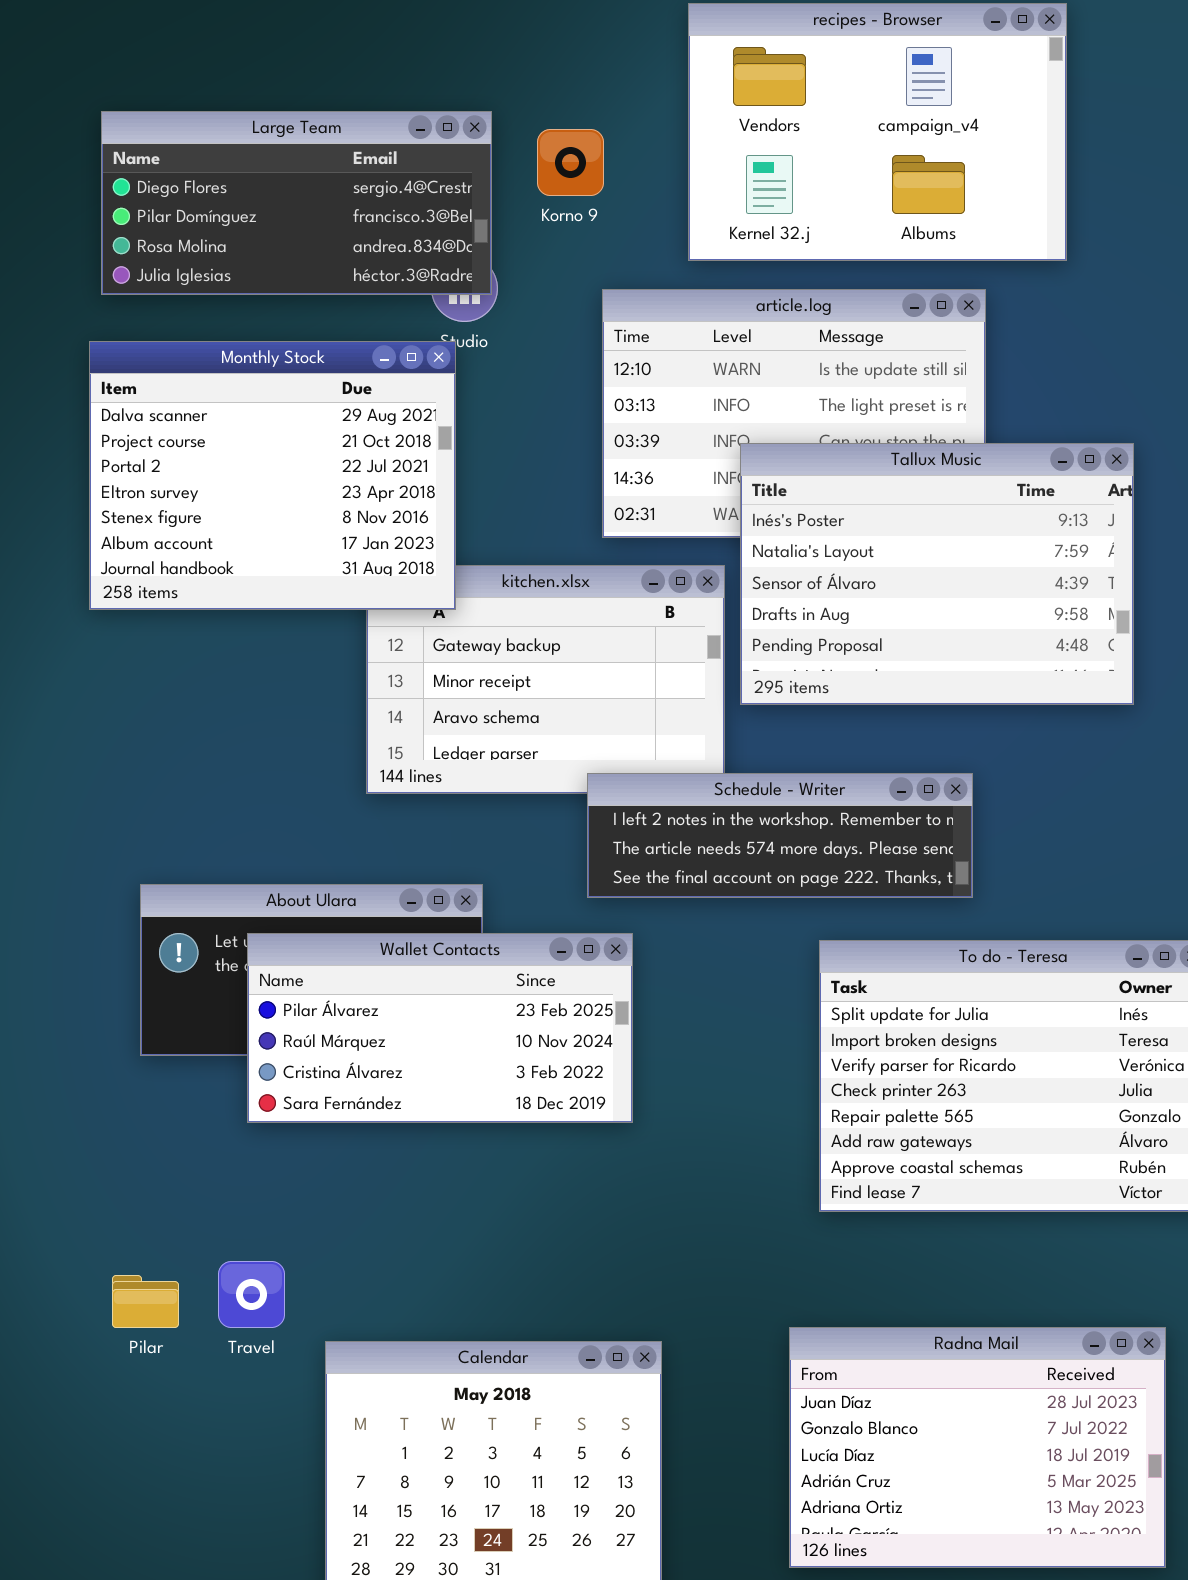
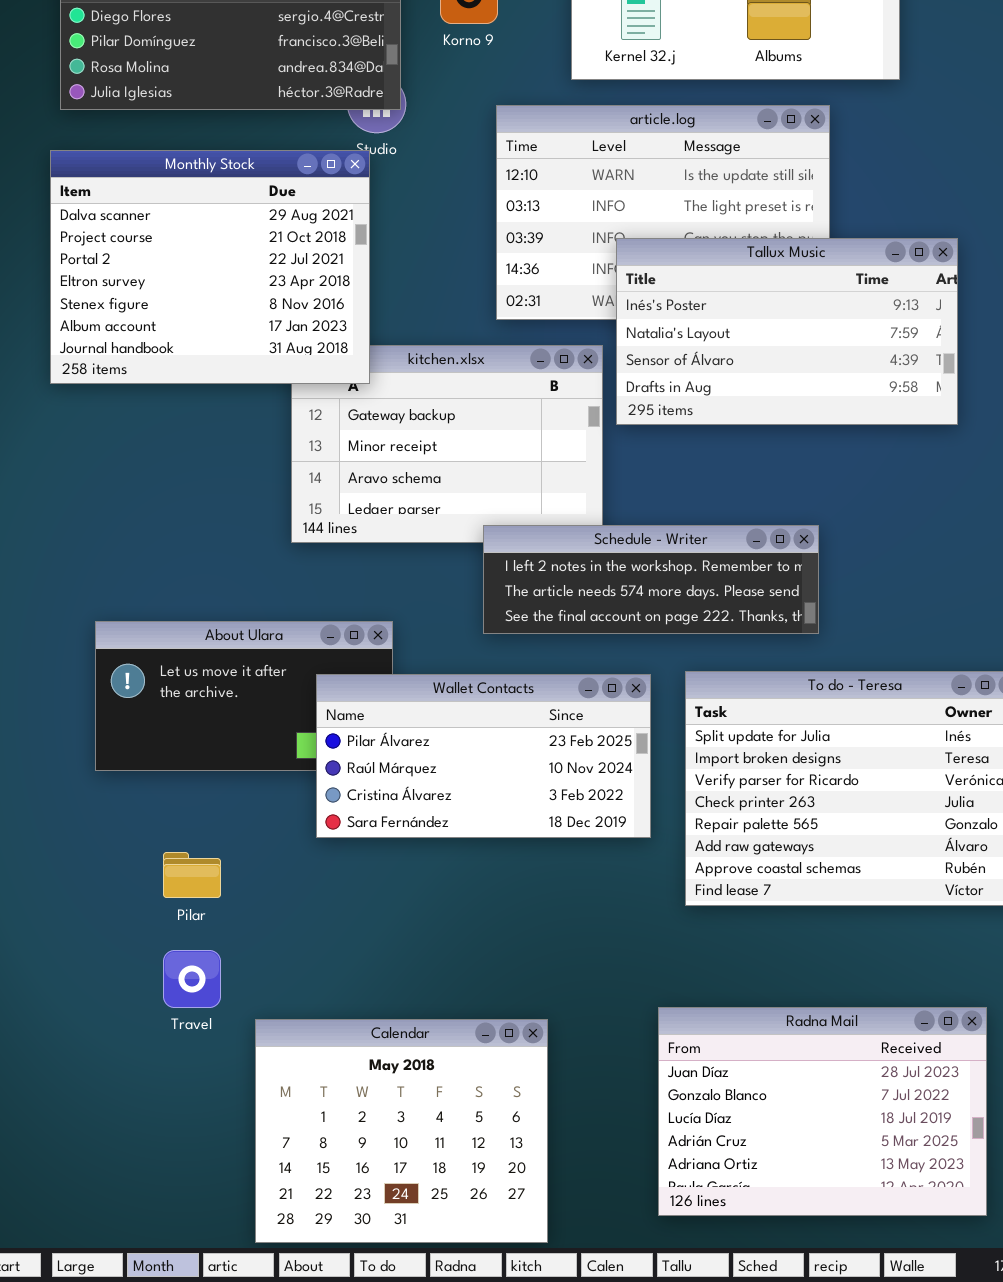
Tallux Music: [740,443,1134,705] -> [616,238,958,425], resized
Wallet Contacts: [247,933,633,1123] -> [316,674,651,838], moved
Pilar: [112,1275,179,1328] -> [163,852,221,898], moved

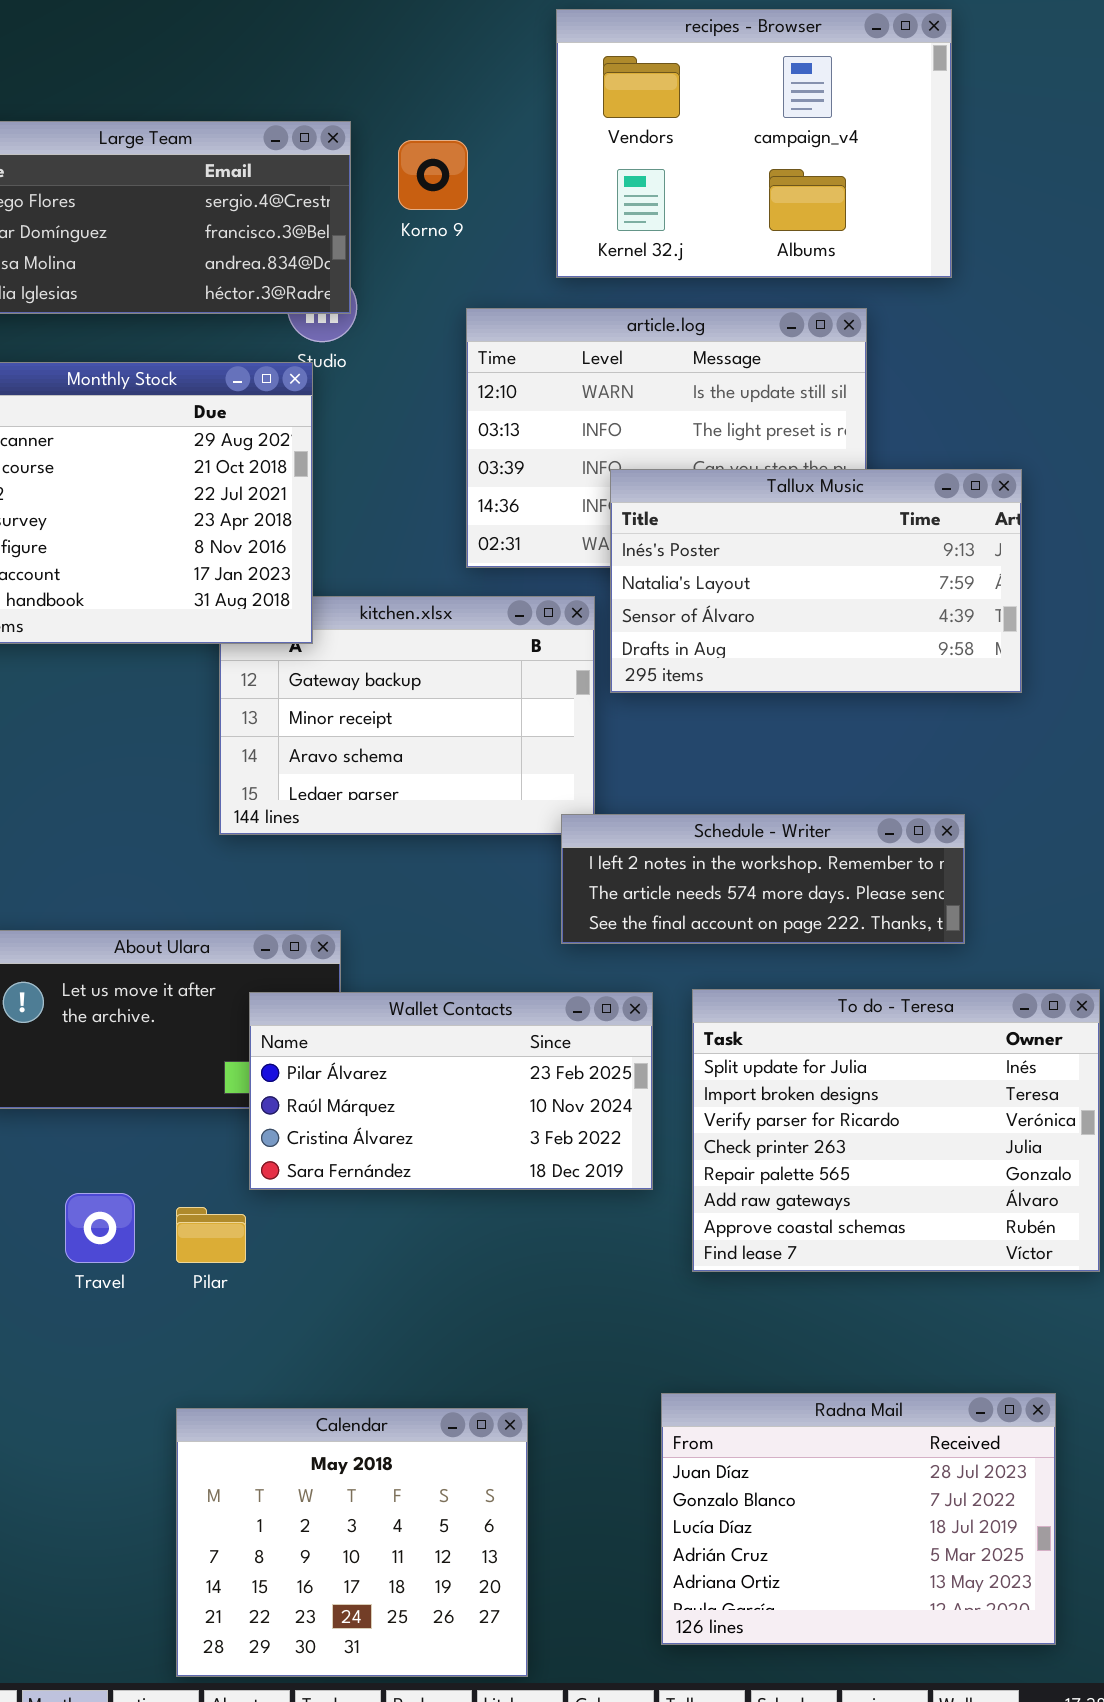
Schedule - Writer: [483,525,819,634] -> [561,814,965,944], moved
Pilar: [163,852,221,898] -> [176,1207,246,1263], moved
Travel: [163,950,221,1008] -> [65,1193,135,1263], moved

